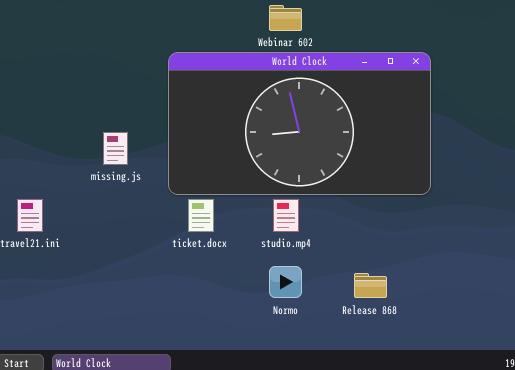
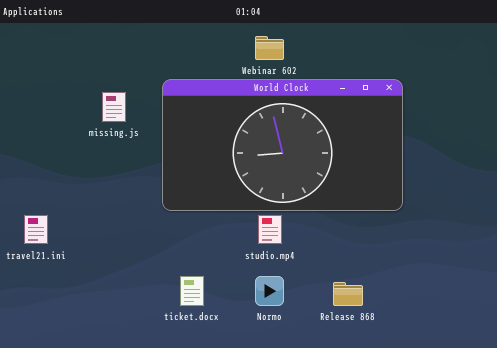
missing.js: [103,132,128,165] -> [102,92,126,122], moved
ticket.docx: [188,199,214,232] -> [180,276,204,306], moved

